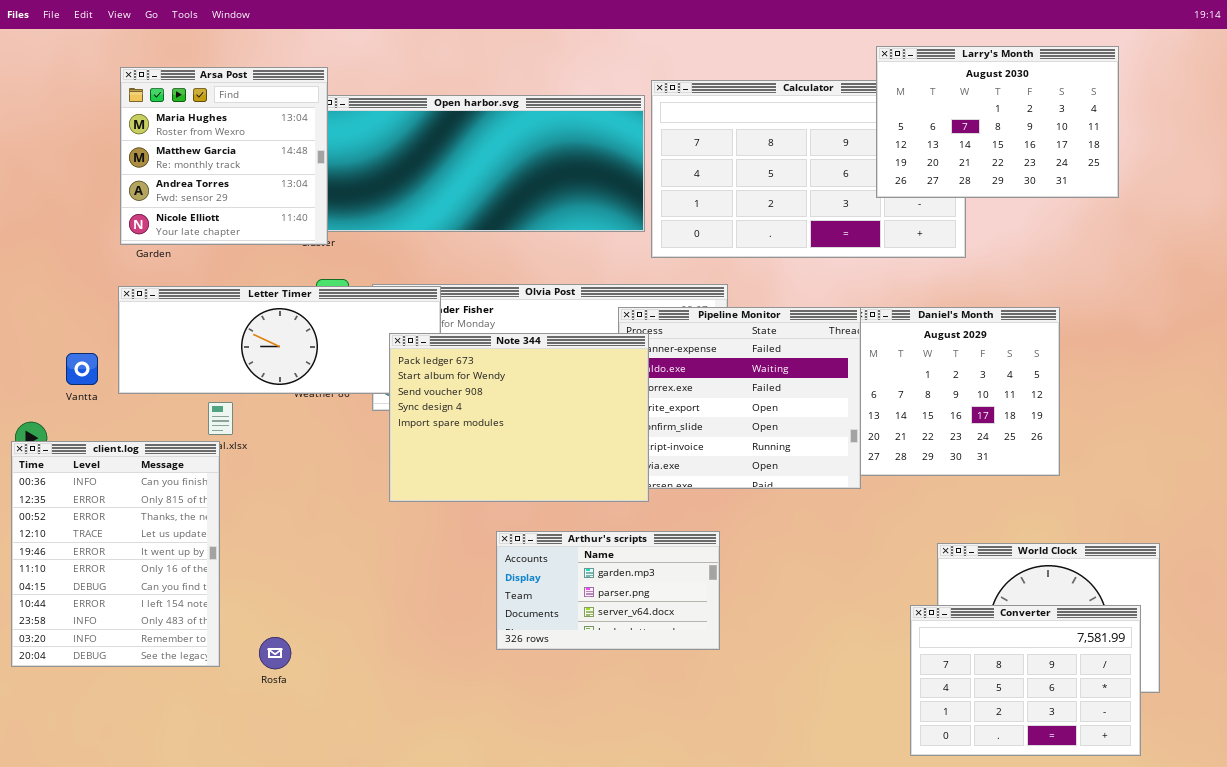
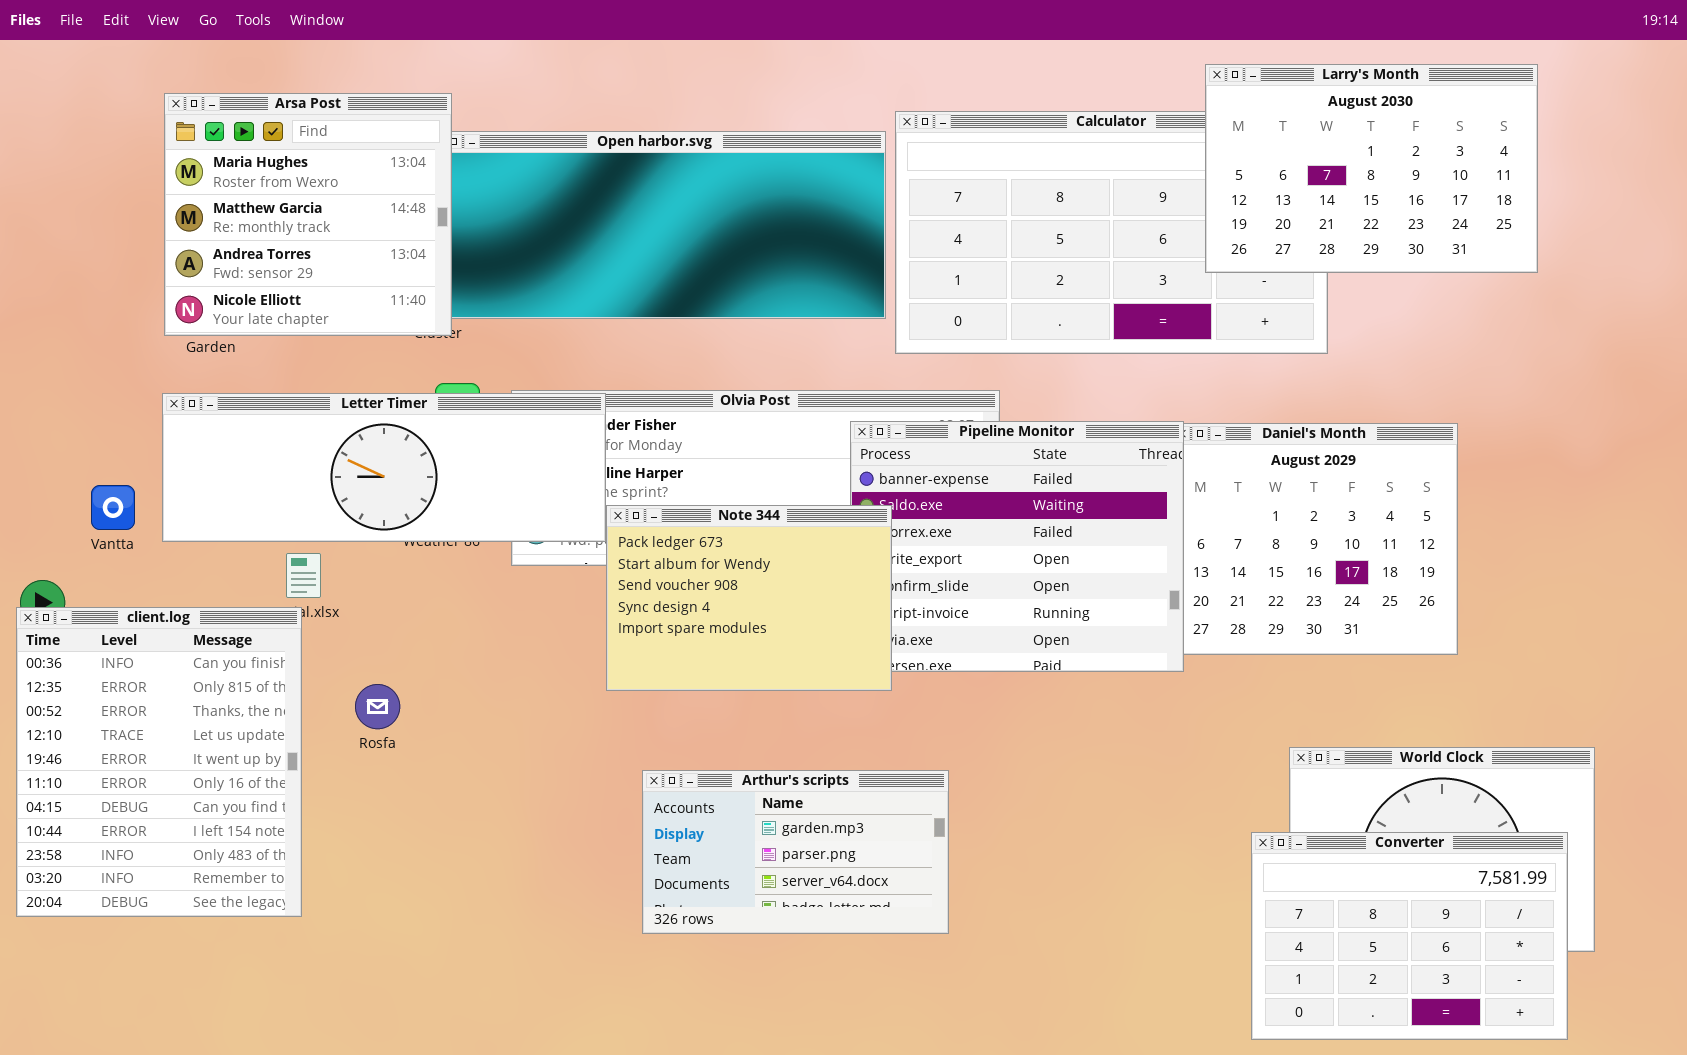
Note 344: [389,333,649,502] -> [606,505,892,691], resized
Arthur's scripts: [496,531,720,650] -> [642,770,949,934], moved
Rosfa: [259,637,291,669] -> [355,684,400,729], moved

